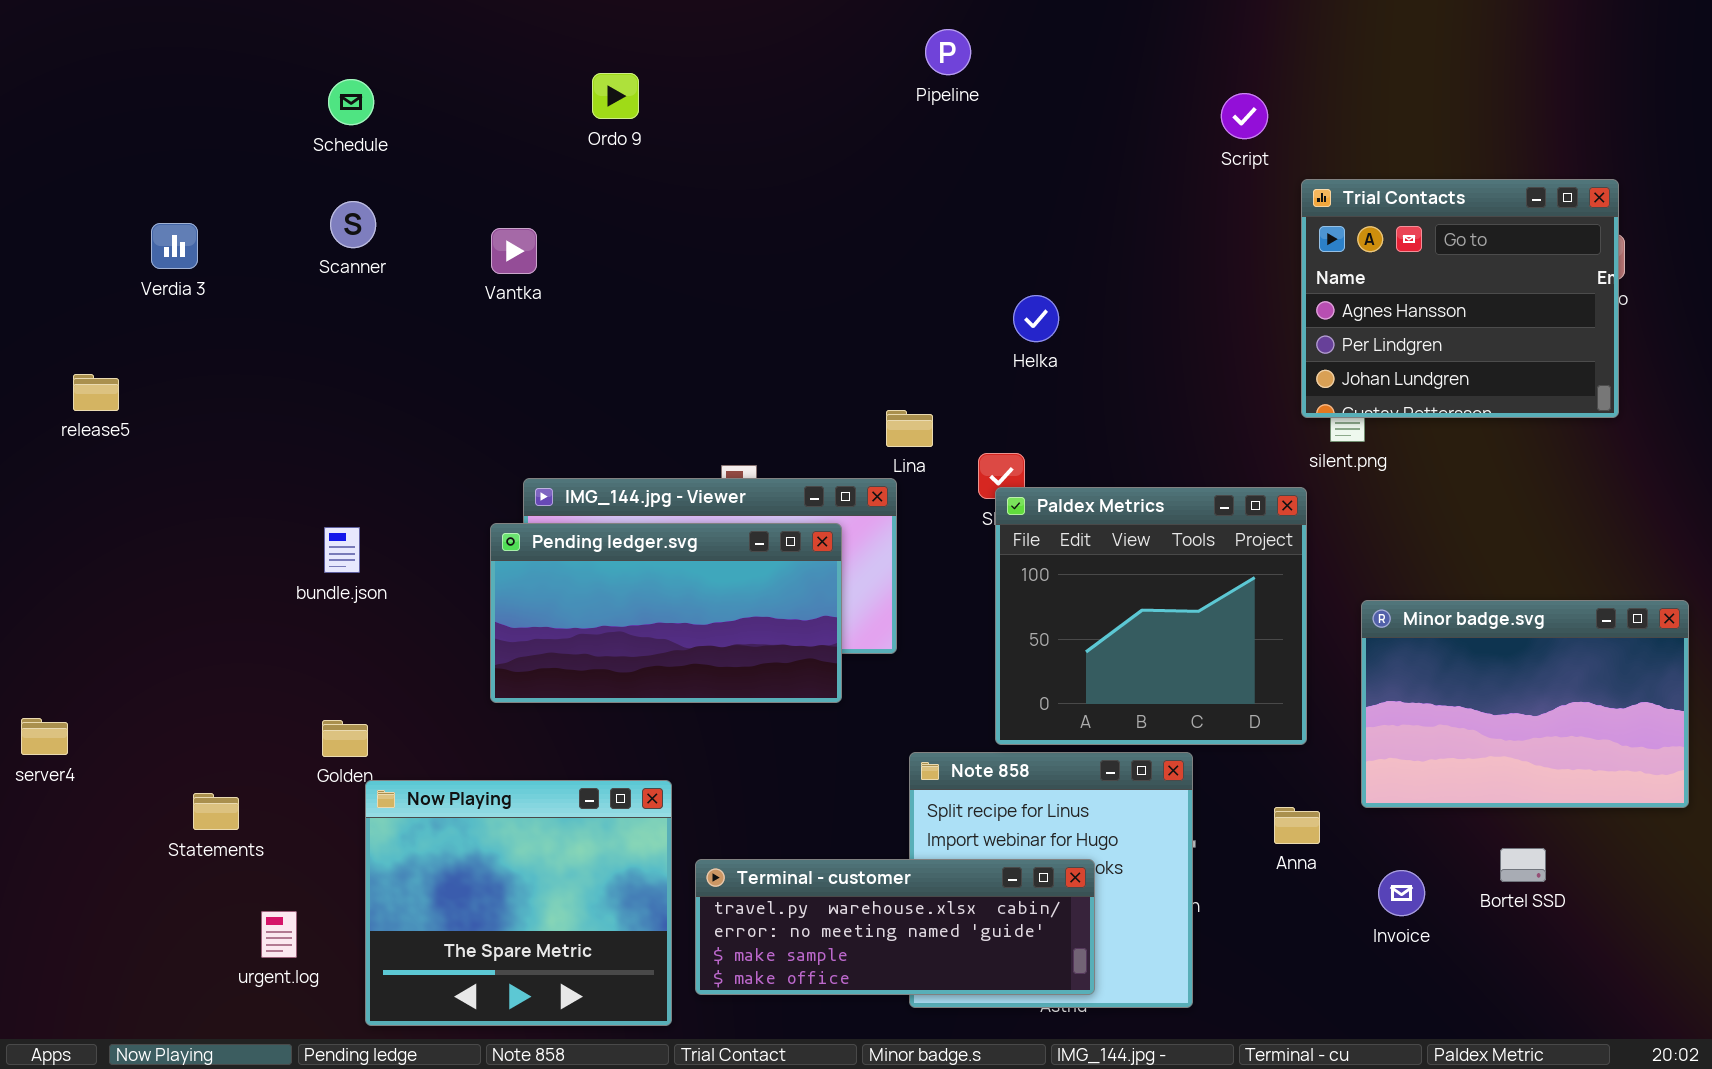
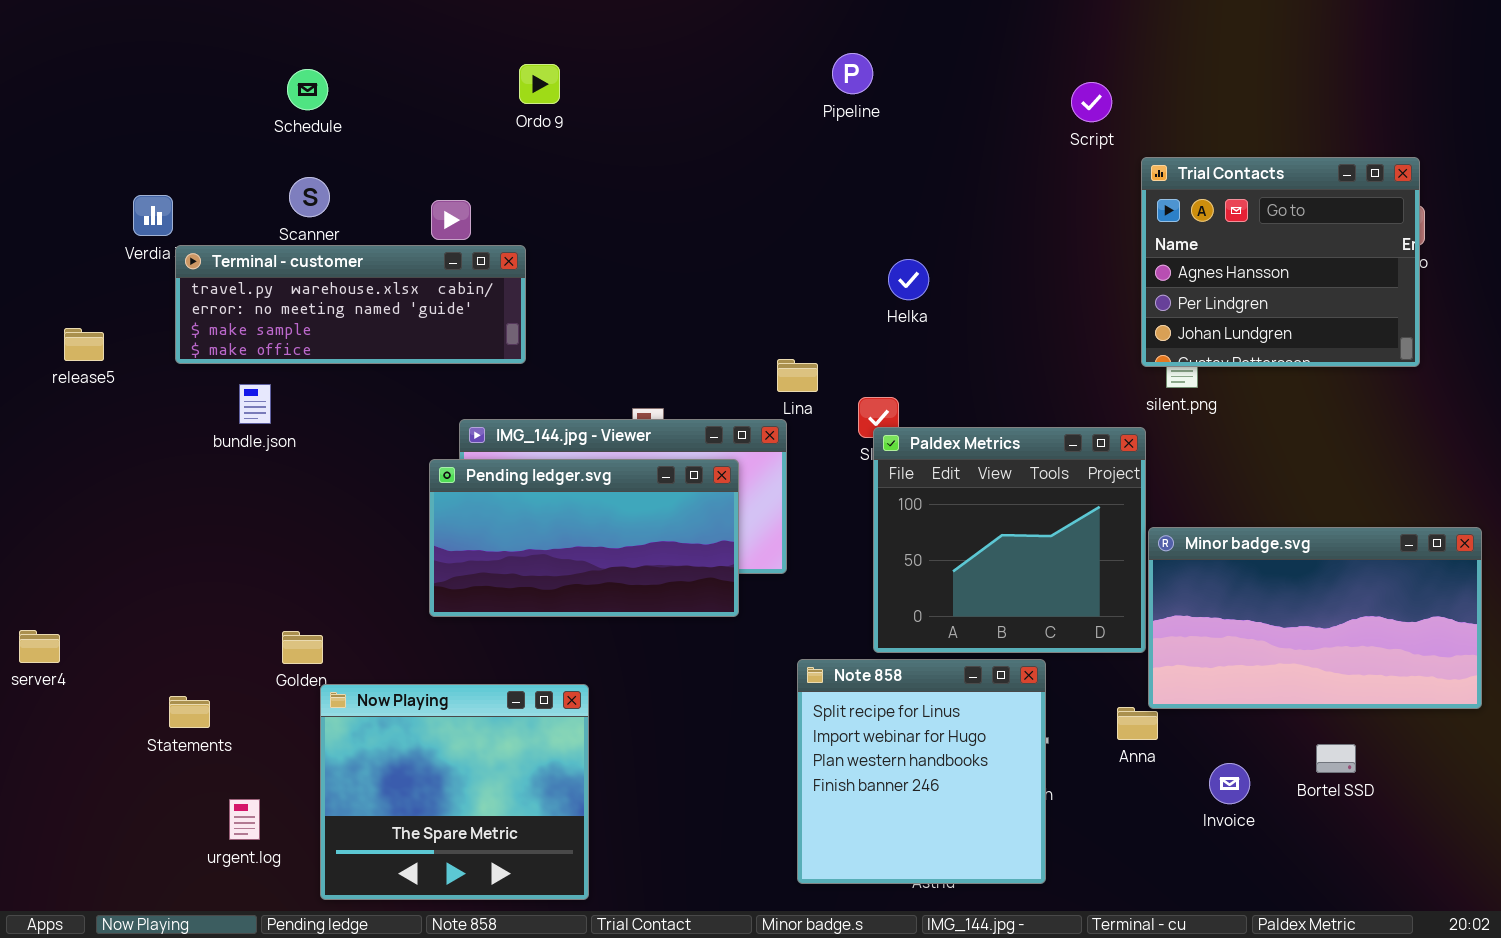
Pipeline: [925,29,971,75] -> [832,53,873,94], moved
bundle.json: [324,527,360,573] -> [239,384,271,424], moved
Minor badge.svg: [1361,600,1689,808] -> [1148,527,1482,709], resized
Terminal - customer: [695,859,1095,995] -> [175,245,526,364], moved

